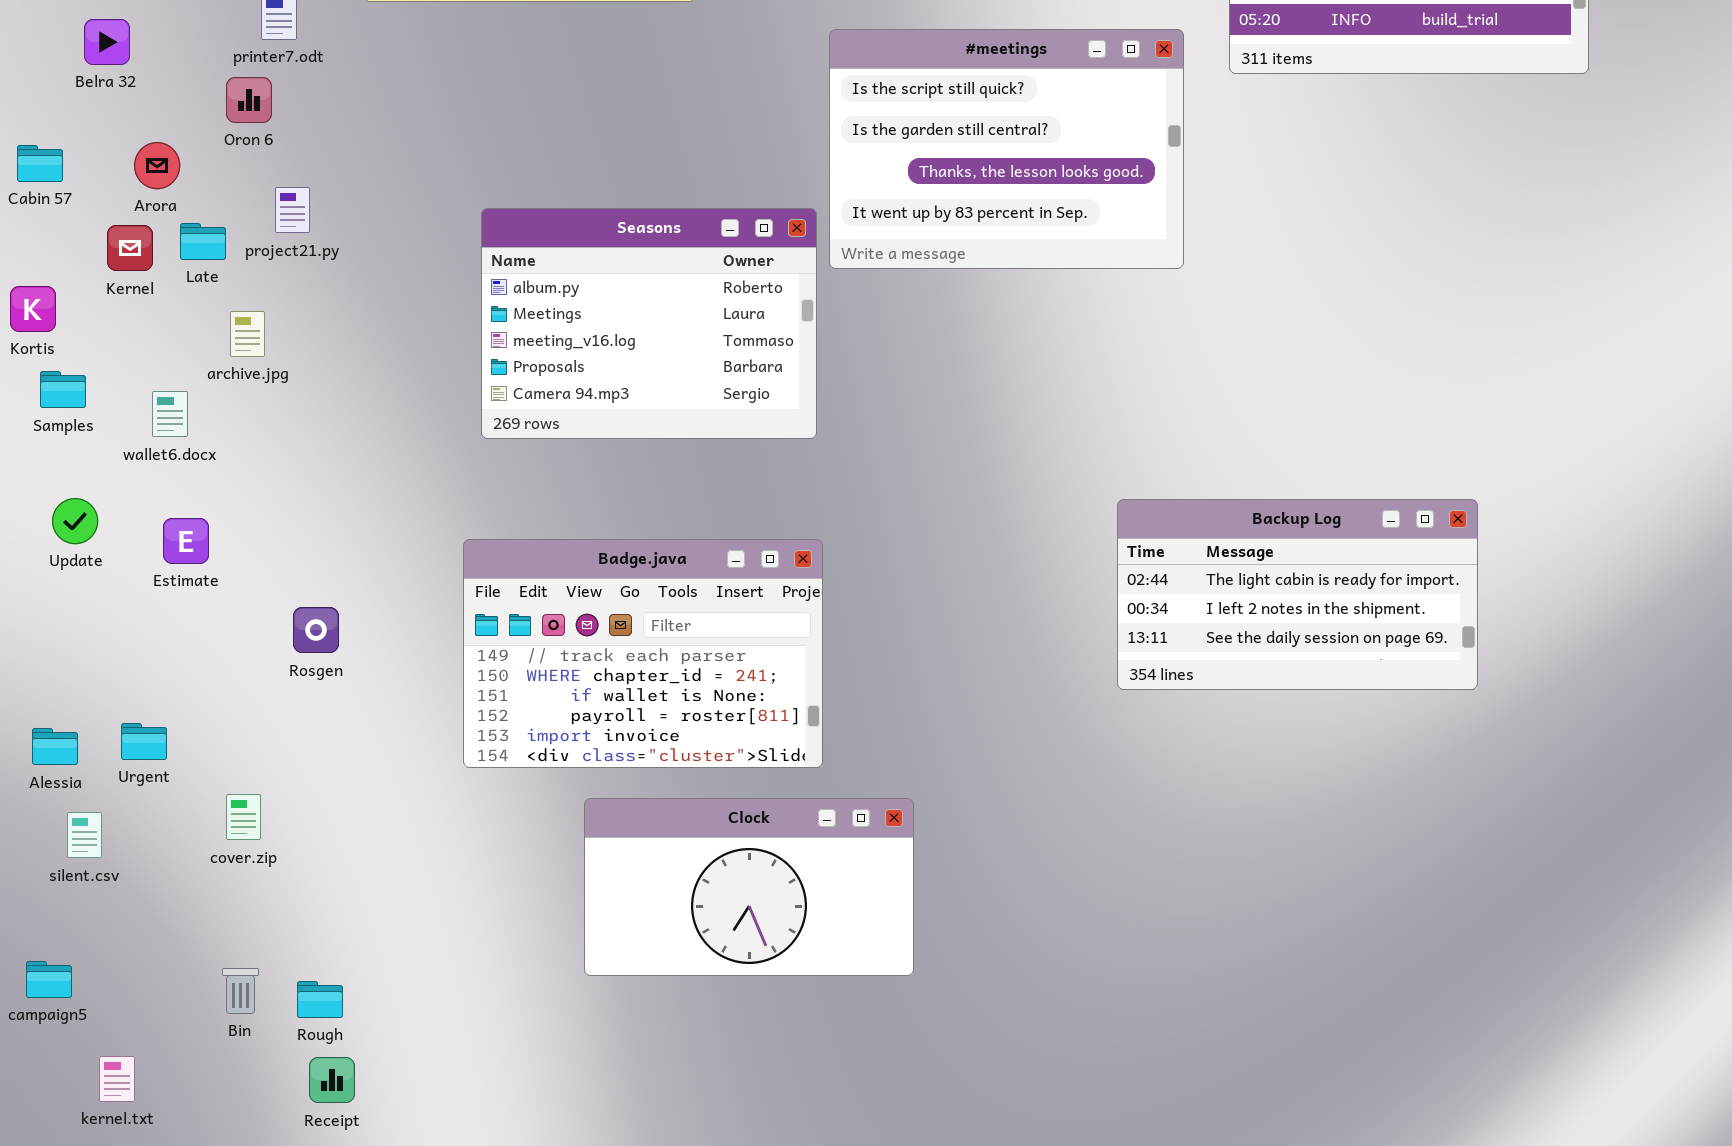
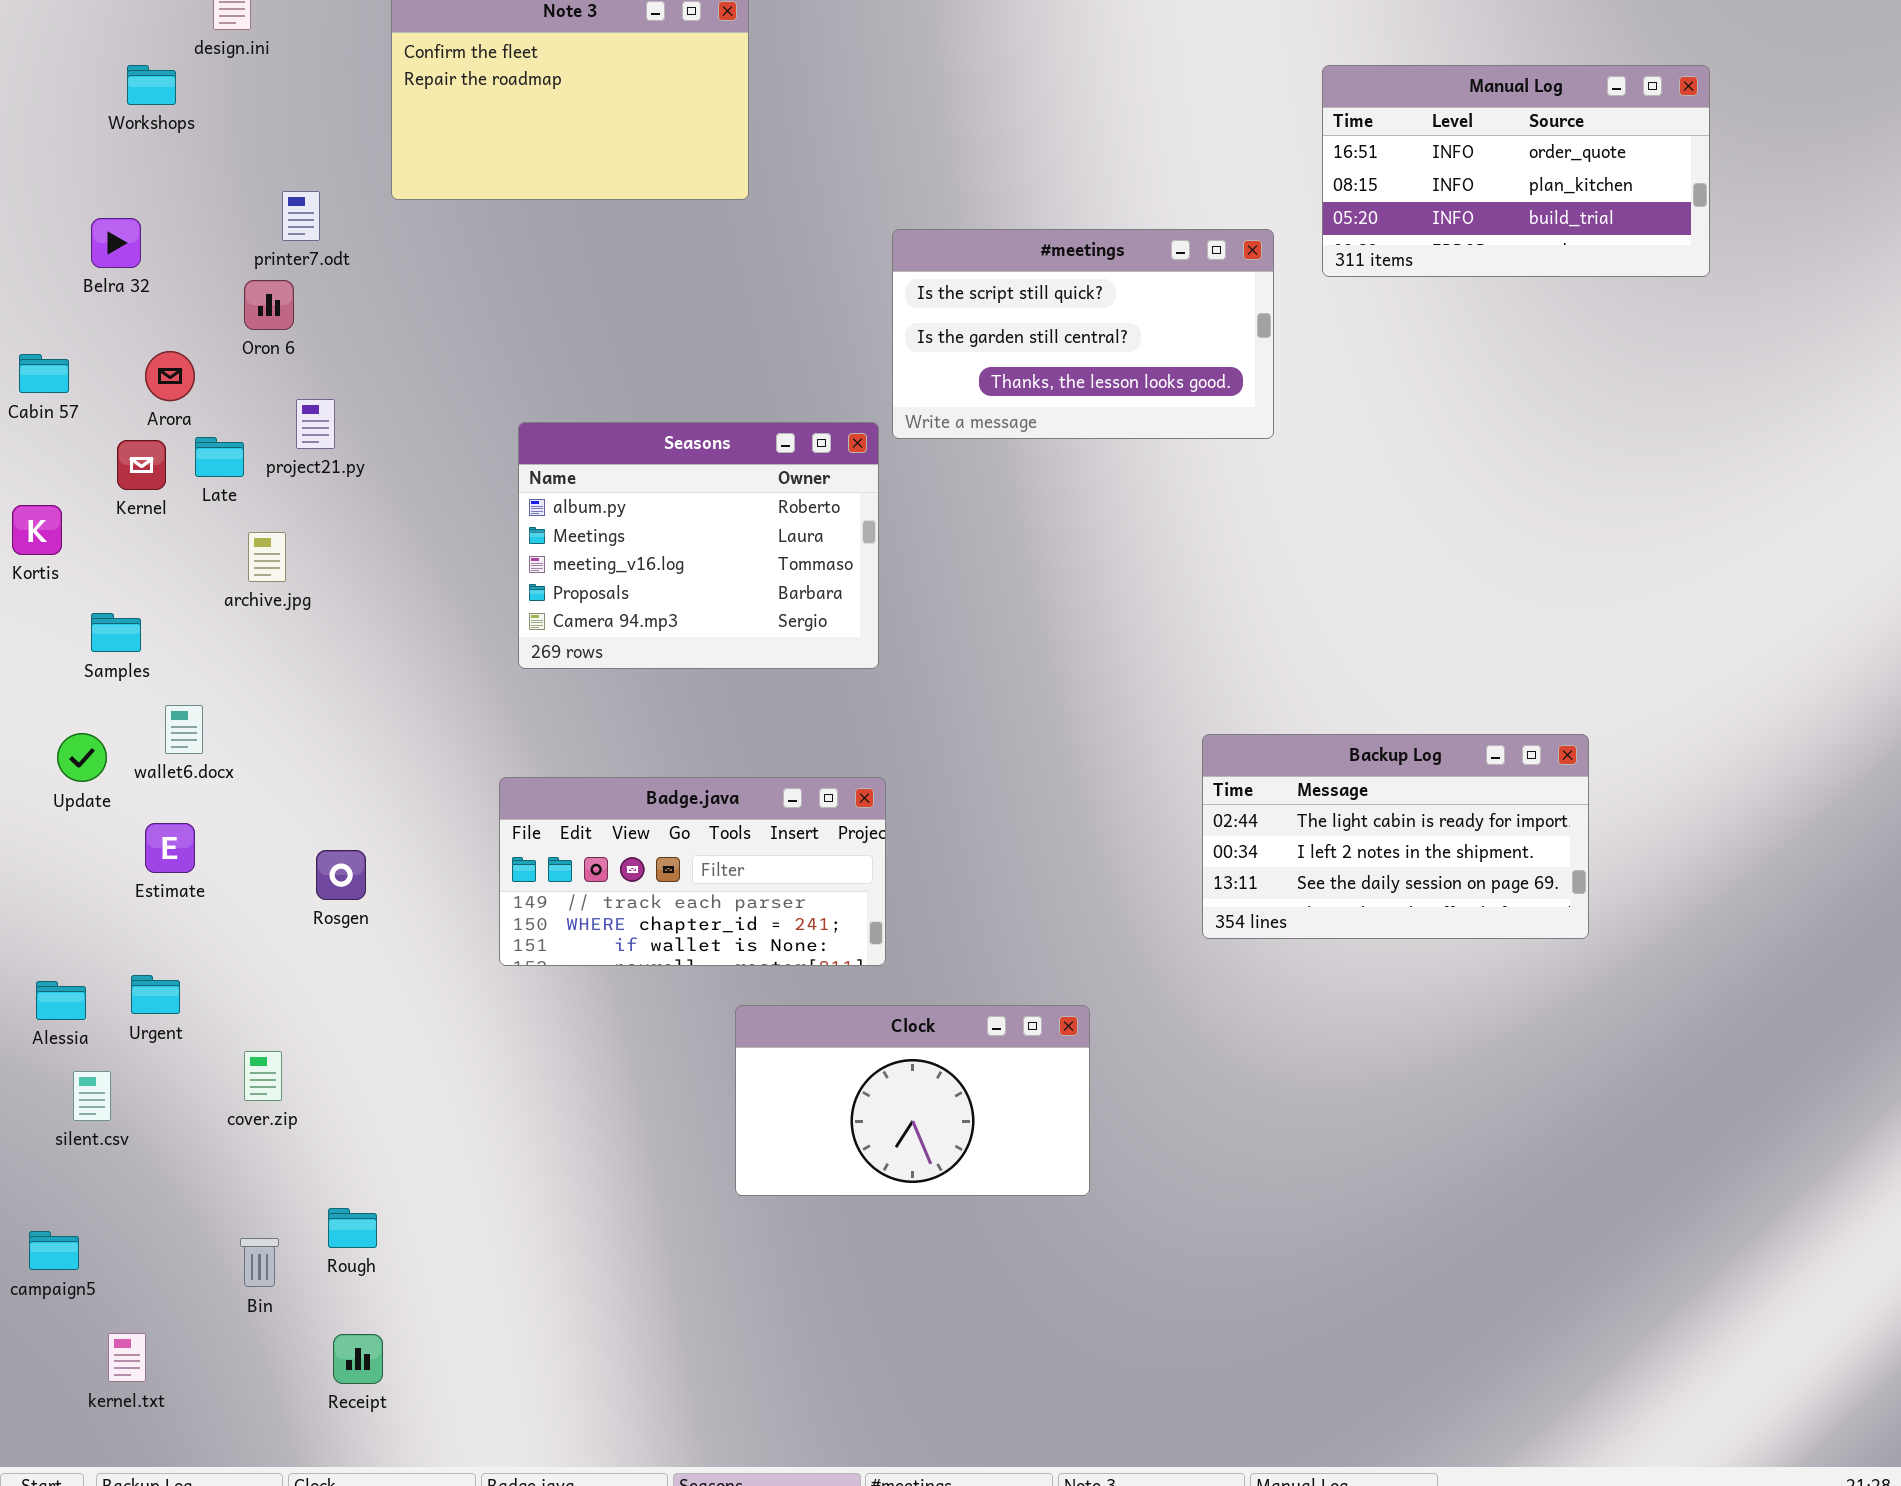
#meetings: [829,29,1184,269] -> [892,229,1274,439], resized
Samples: [40,371,86,408] -> [91,613,141,652], moved
wallet6.docx: [152,391,188,437] -> [165,705,203,754], moved
Estimate: [163,518,209,564] -> [145,823,195,873], moved
Badge.java: [463,539,823,768] -> [499,777,886,966], resized
Clock: [584,798,914,976] -> [735,1005,1090,1196], moved
Rough: [297,981,343,1018] -> [328,1208,377,1248], moved

